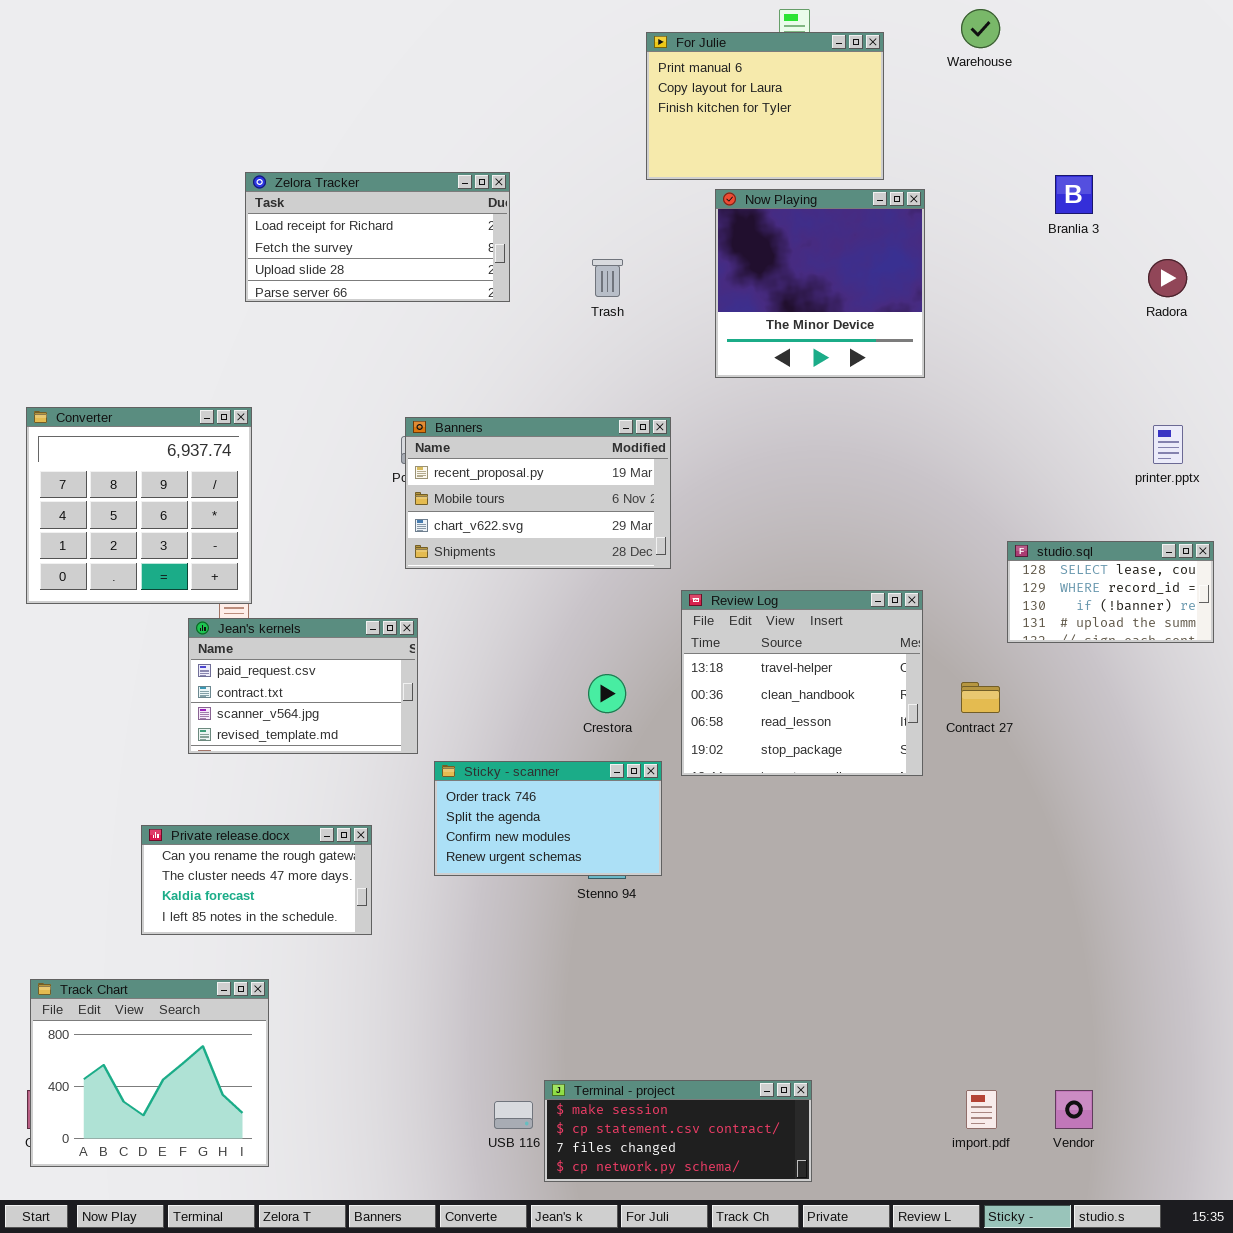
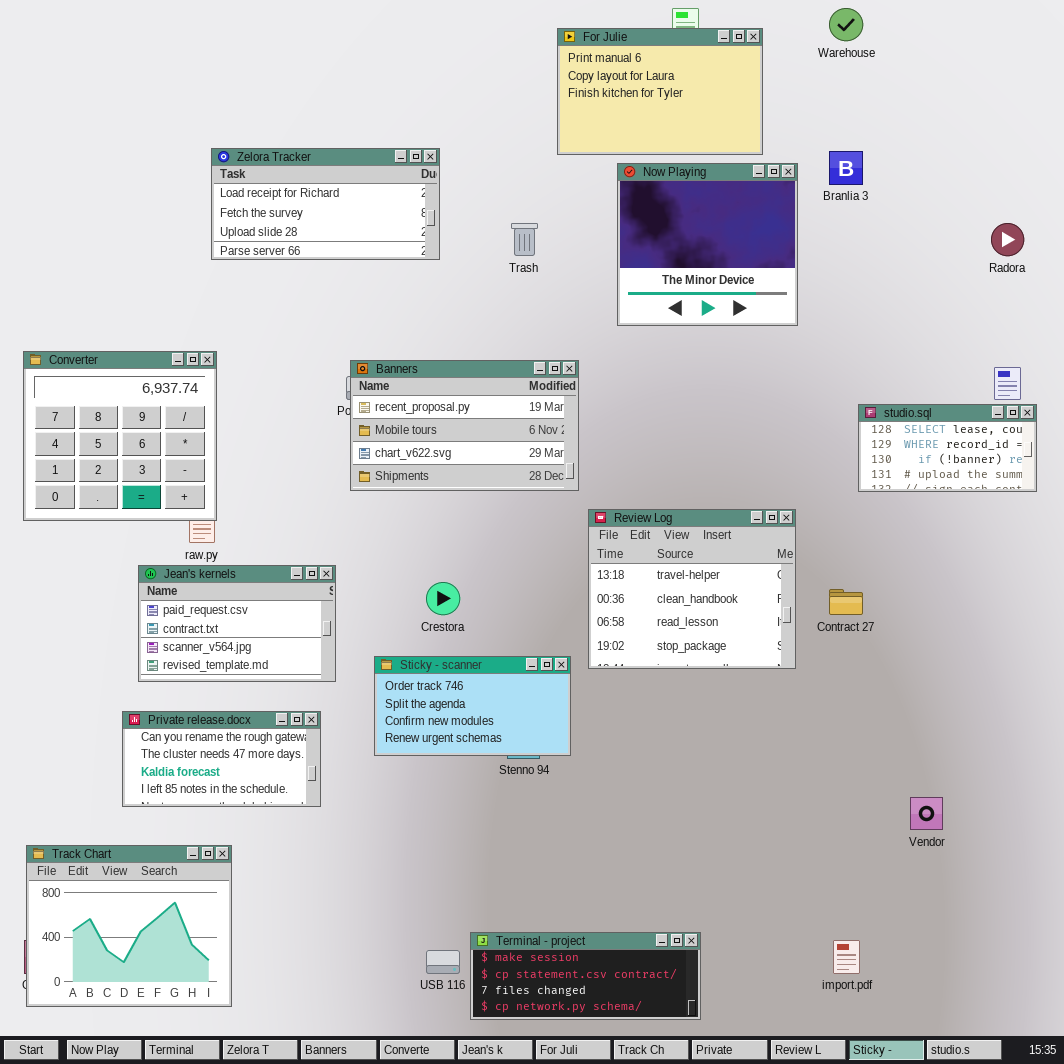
Branlia 3: [1055,175,1093,214] -> [829,151,863,185], moved
studio.sql: [1007,541,1214,643] -> [858,404,1037,492], moved
Jean's kernels: [188,618,418,754] -> [138,565,336,682], moved
Crestora: [588,674,626,713] -> [426,582,460,615], moved
Vendor: [1055,1090,1093,1129] -> [910,797,943,830], moved

